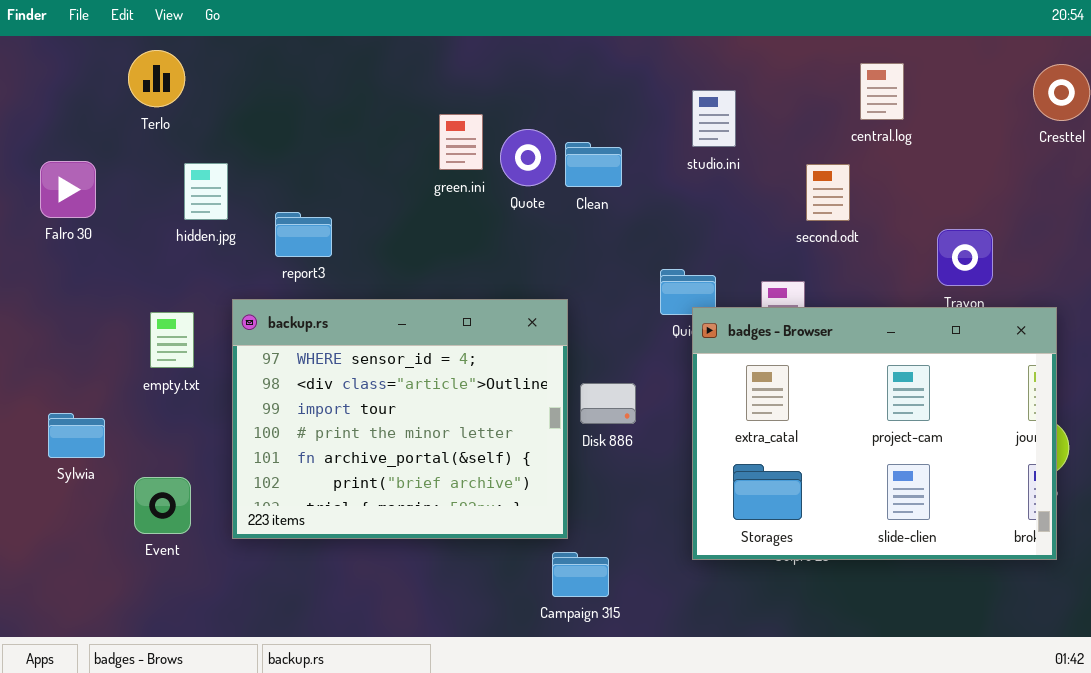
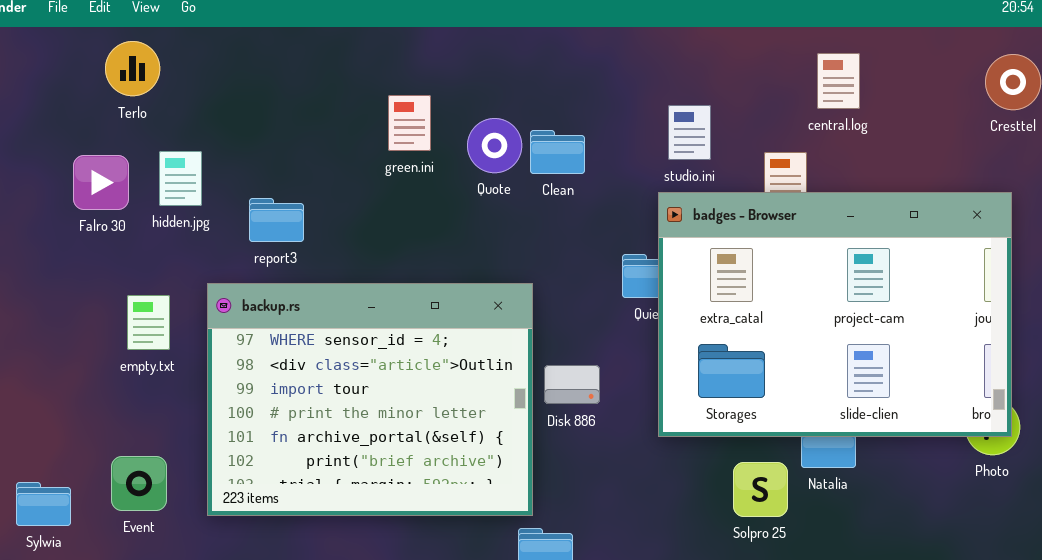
studio.ini: [692,90,736,147] -> [668,105,711,160], moved
green.ini: [439,114,483,170] -> [388,95,431,151], moved
Falro 30: [40,161,96,218] -> [73,155,129,210], moved
badges - Browser: [692,307,1057,560] -> [658,192,1012,437], moved
Sylwia: [48,413,105,458] -> [16,482,71,526], moved

